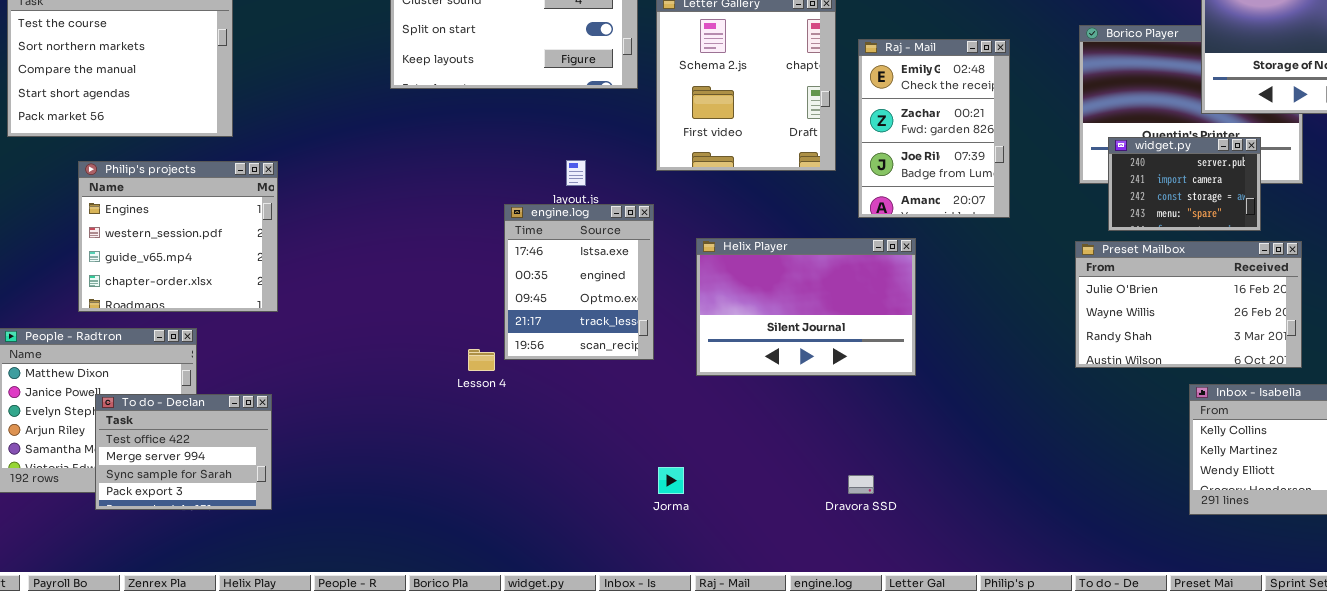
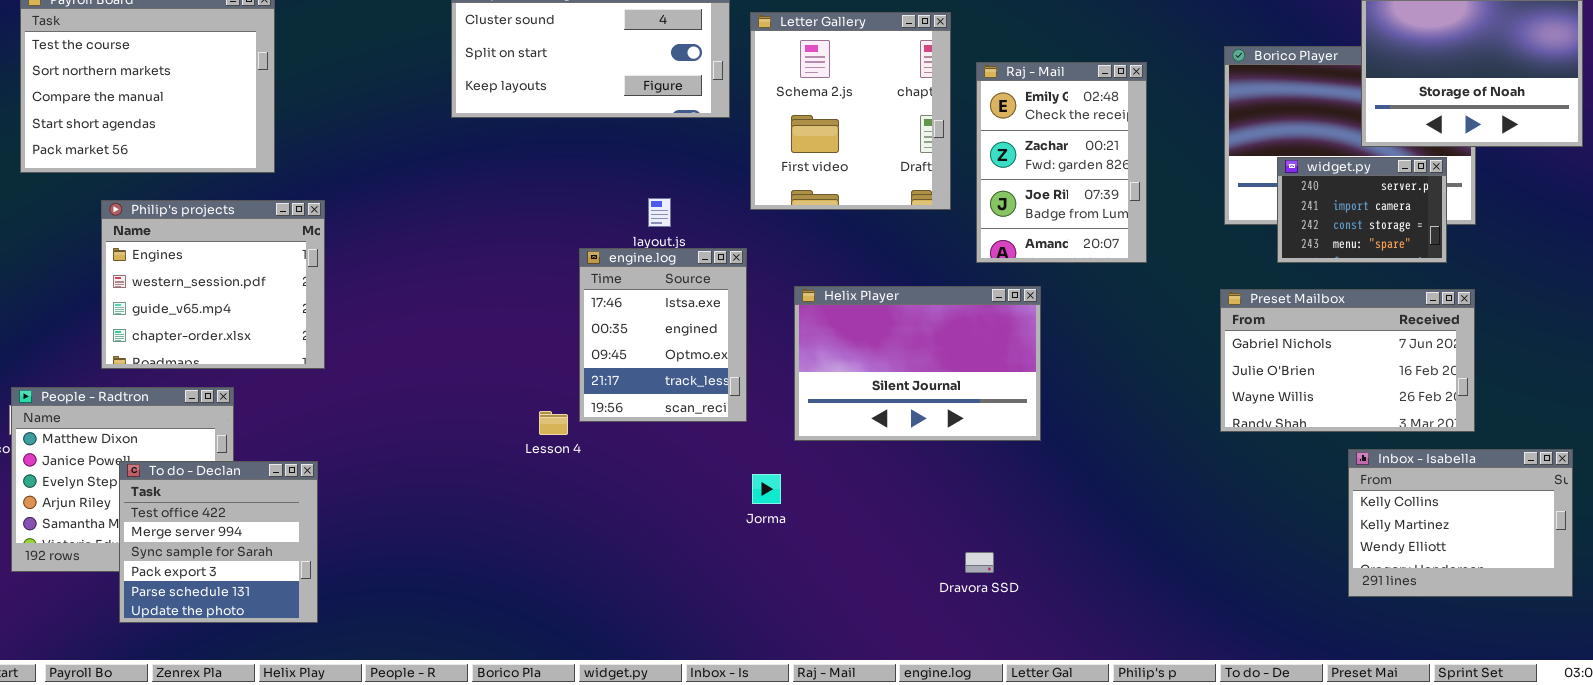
widget.py: [1108,137,1261,231] -> [1277,157,1447,263], moved
Preset Mailbox: [1075,241,1302,368] -> [1220,289,1475,432], scrolled up 1 row
To do - Declan: [95,394,272,510] -> [119,461,318,623], resized
Jorma: [658,467,684,494] -> [752,474,781,504], moved

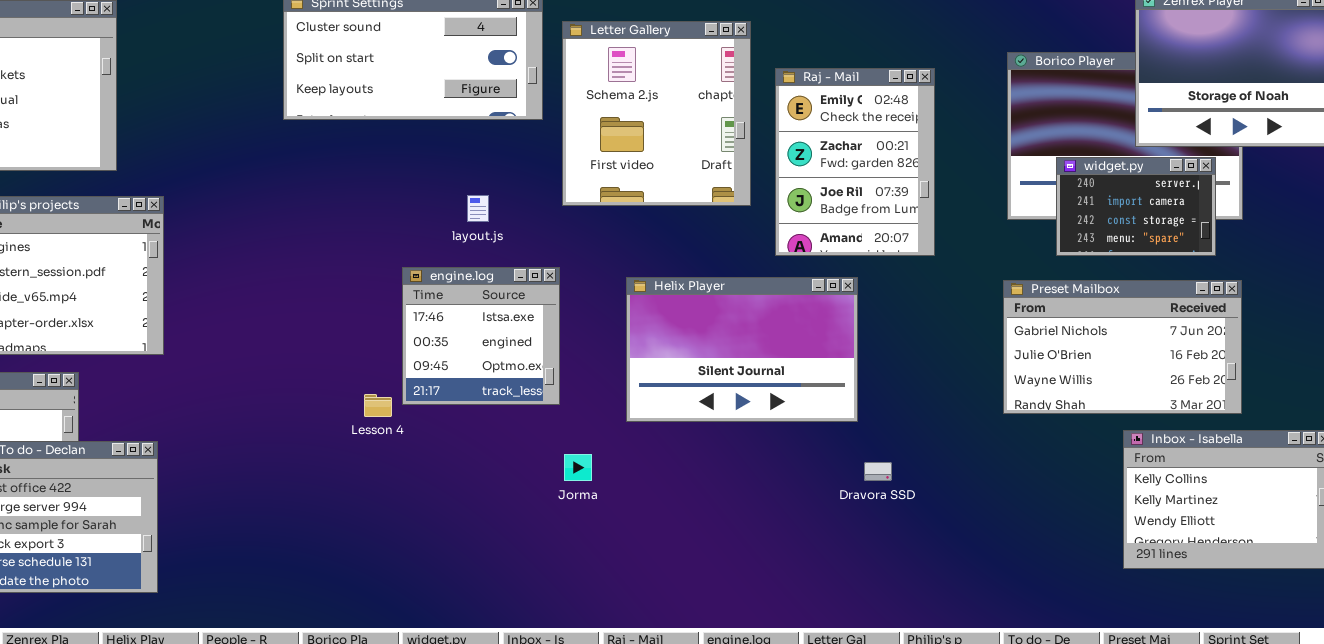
engine.log: [579,248,747,422] -> [402,267,560,405], resized
Helix Player: [794,286,1041,441] -> [626,277,858,422], moved
Dravora SSD: [965,552,994,573] -> [864,462,892,481], moved

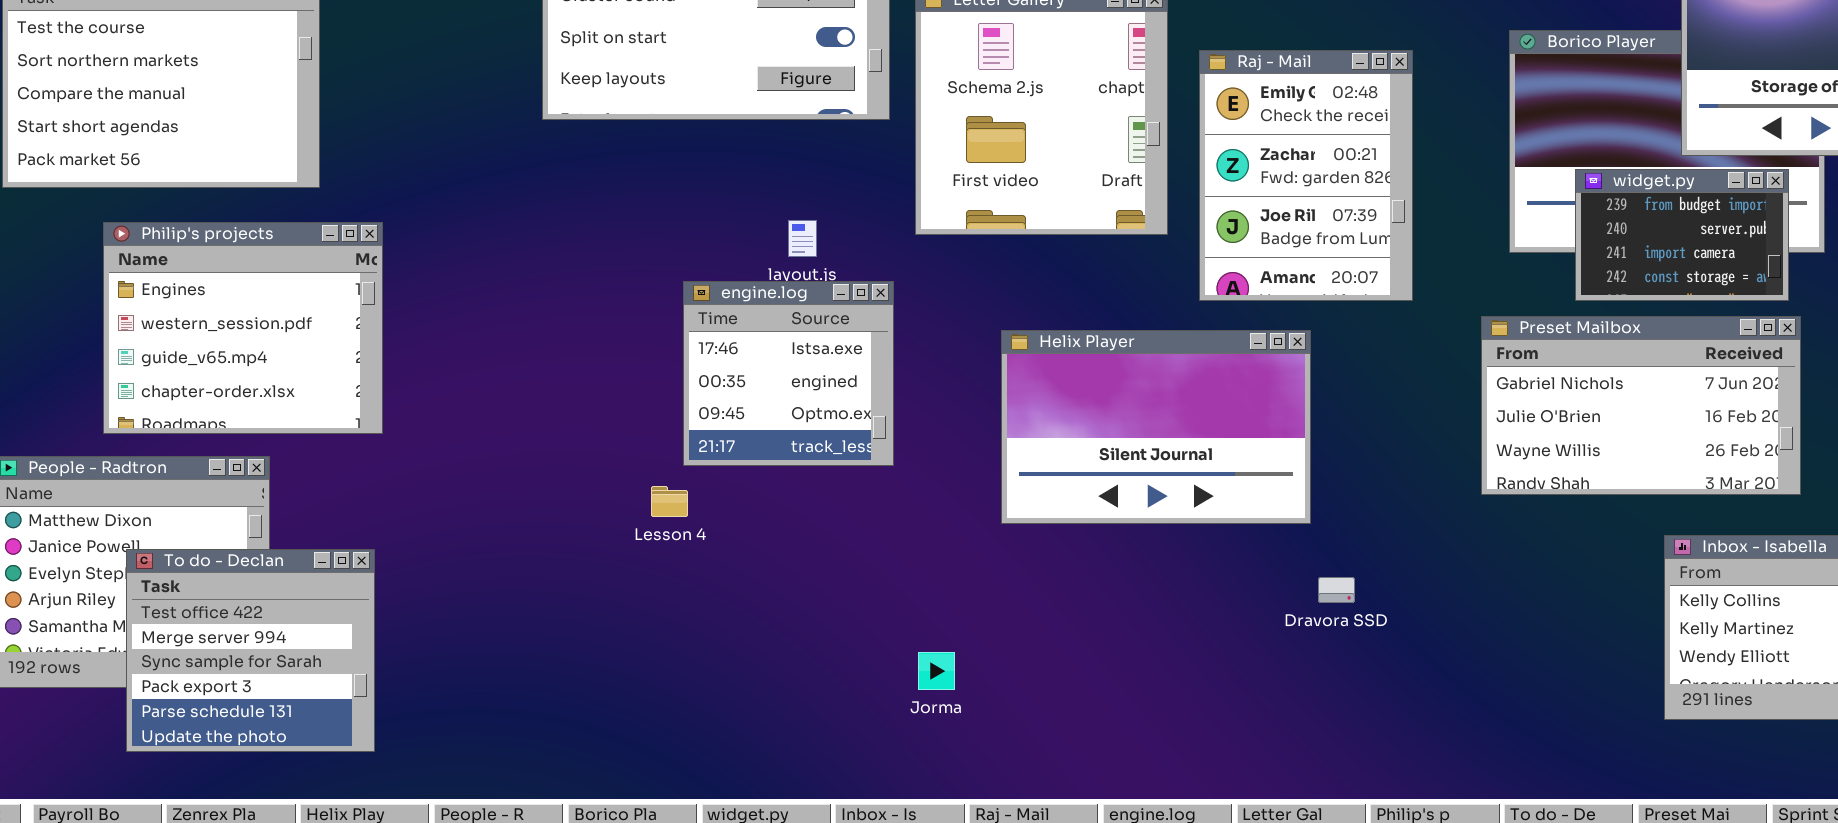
widget.py: [1056,157,1216,256] -> [1575,169,1789,301], scrolled up 1 row
engine.log: [402,267,560,405] -> [683,281,894,466], moved
Preset Mailbox: [1003,280,1242,414] -> [1481,316,1801,495], moved
Jorma: [564,454,592,481] -> [918,652,955,690], moved

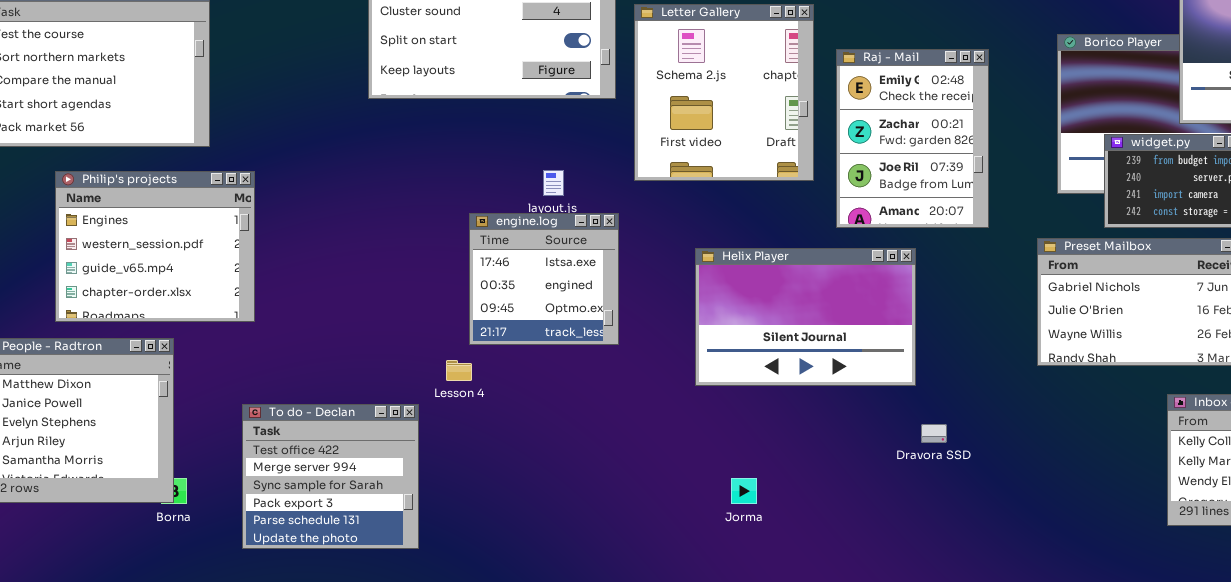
To do - Declan: [126,549,375,752] -> [242,404,419,549], moved
Jorma: [918,652,955,690] -> [731,478,757,504], moved

